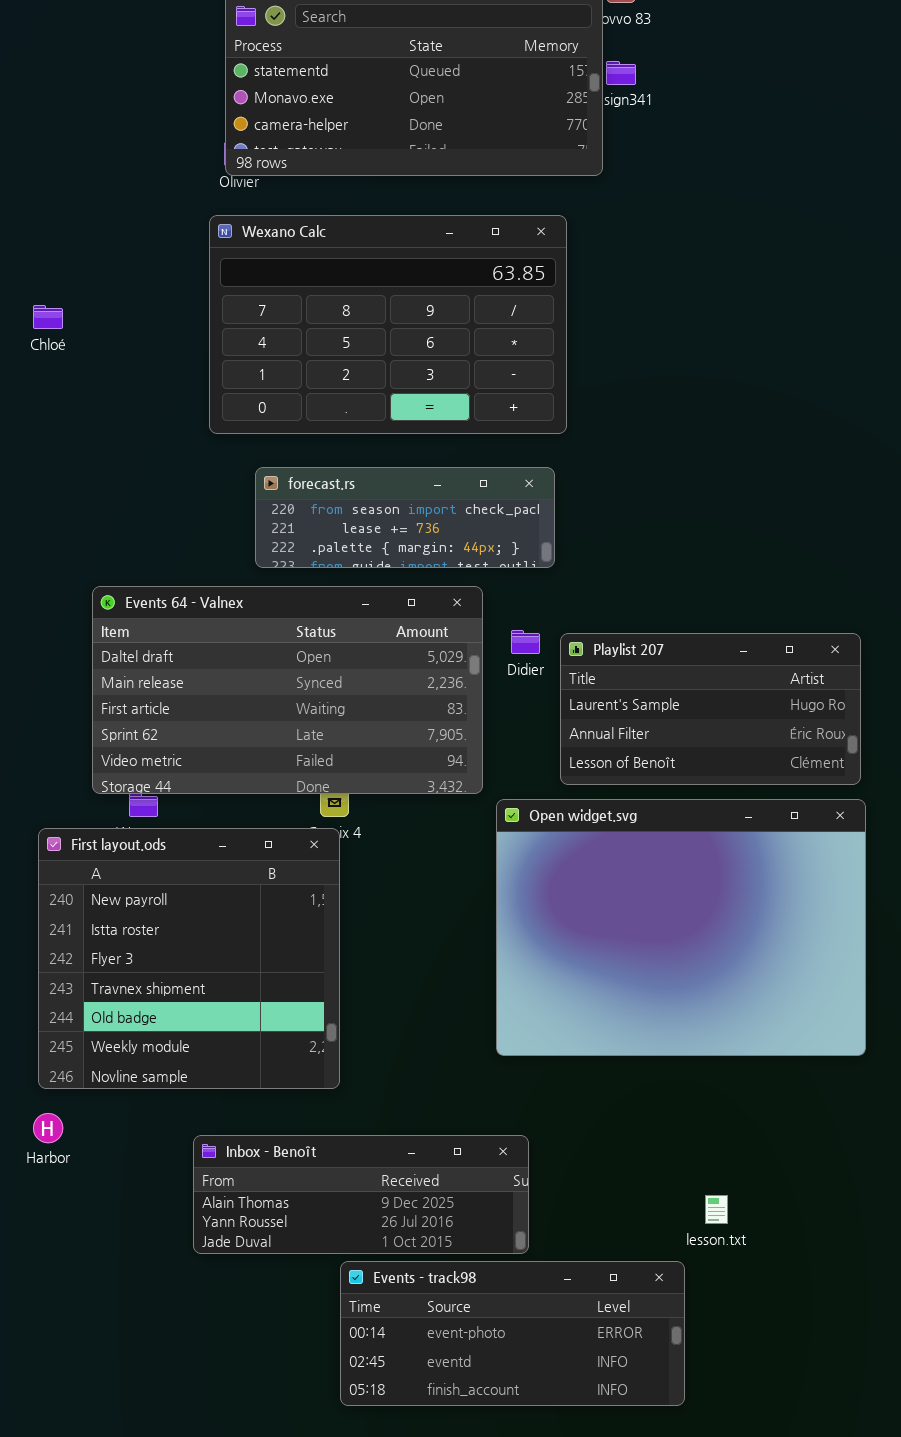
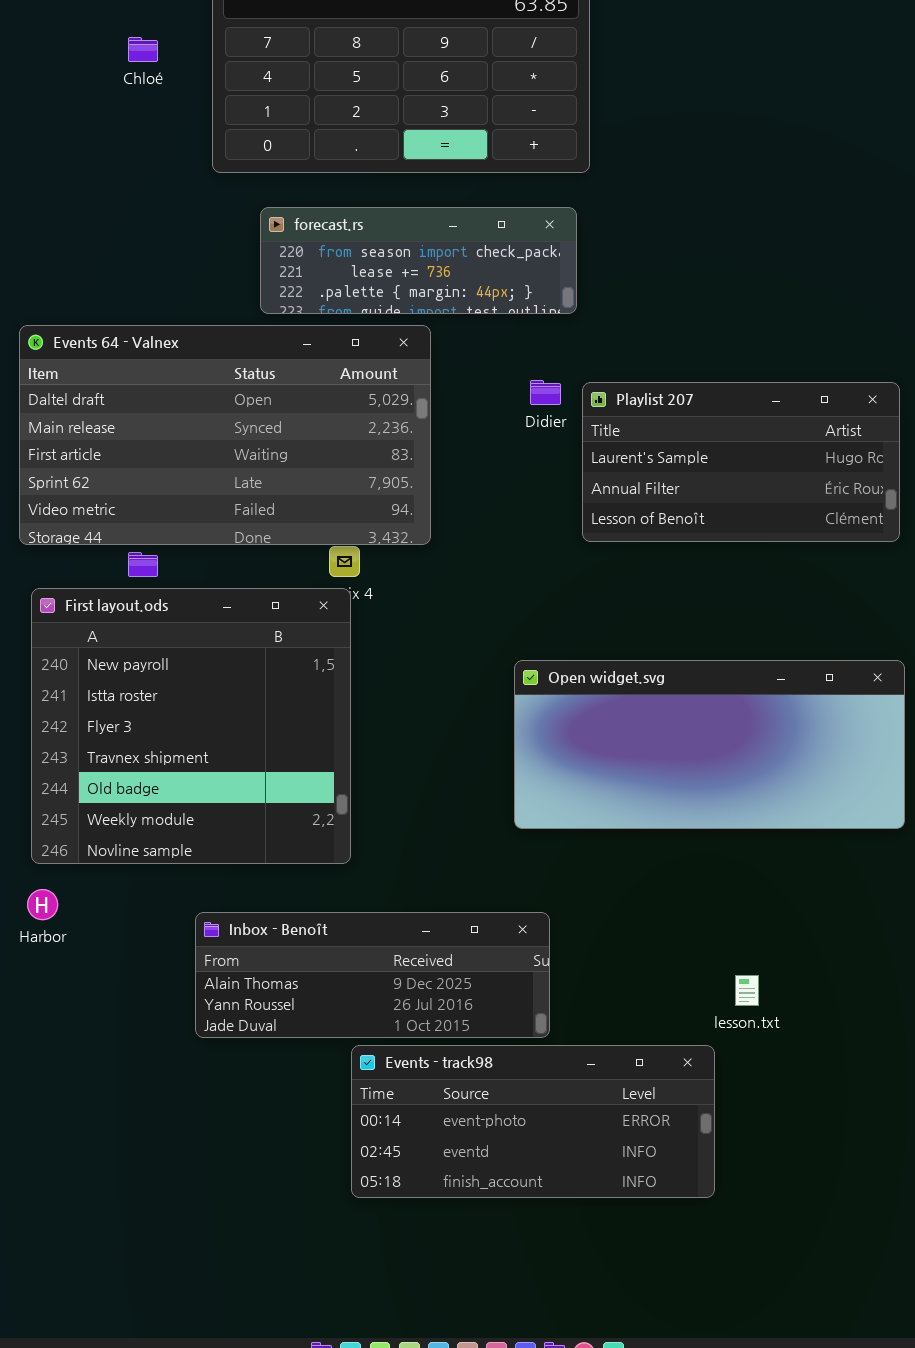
Chloé: [33,305,63,329] -> [128,37,158,62], moved
Events 64 - Valnex: [92,586,483,794] -> [19,325,431,545], moved
Open widget.svg: [496,799,866,1056] -> [514,660,905,829], resized

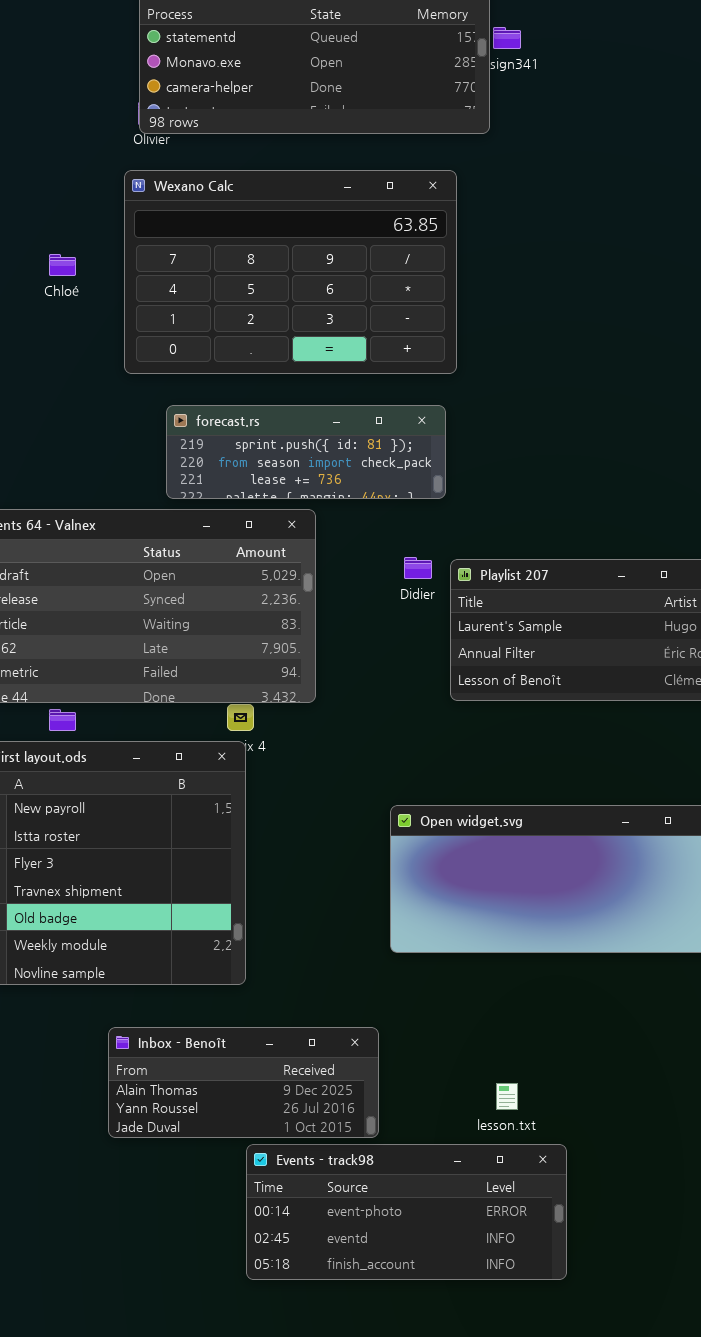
forecast.rs: [260,207,577,314] -> [166,405,446,499], scrolled up 1 row
Inbox - Benoît: [195,912,550,1038] -> [108,1027,379,1138], resized
lesson.txt: [735,975,759,1006] -> [496,1083,518,1110], moved

